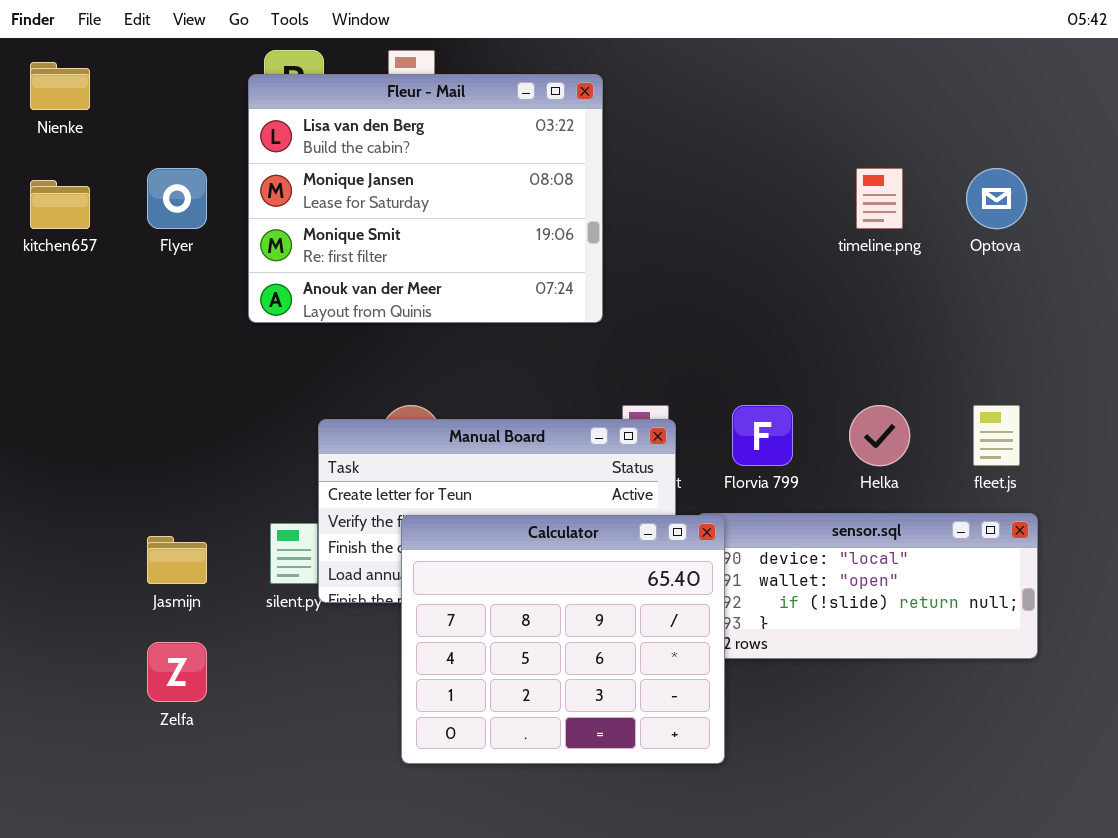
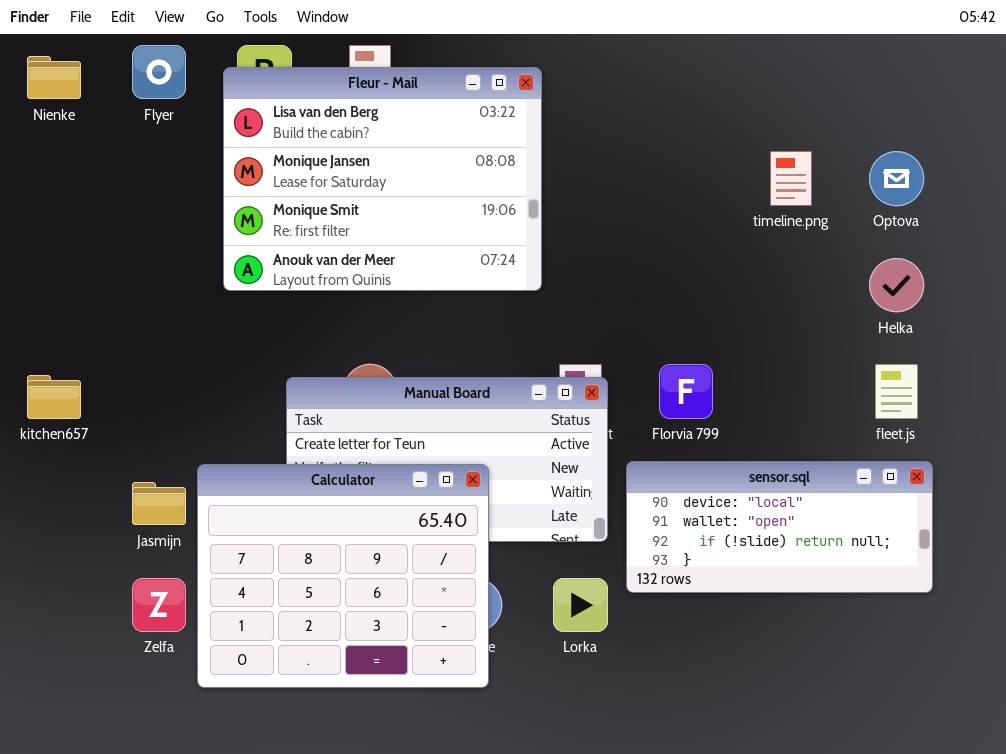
Flyer: [147,168,207,229] -> [132,45,186,99], moved
kitchen657: [30,180,90,229] -> [27,375,81,419], moved
Helka: [849,405,910,466] -> [869,258,924,312], moved
Calculator: [401,515,725,764] -> [197,464,489,688], moved

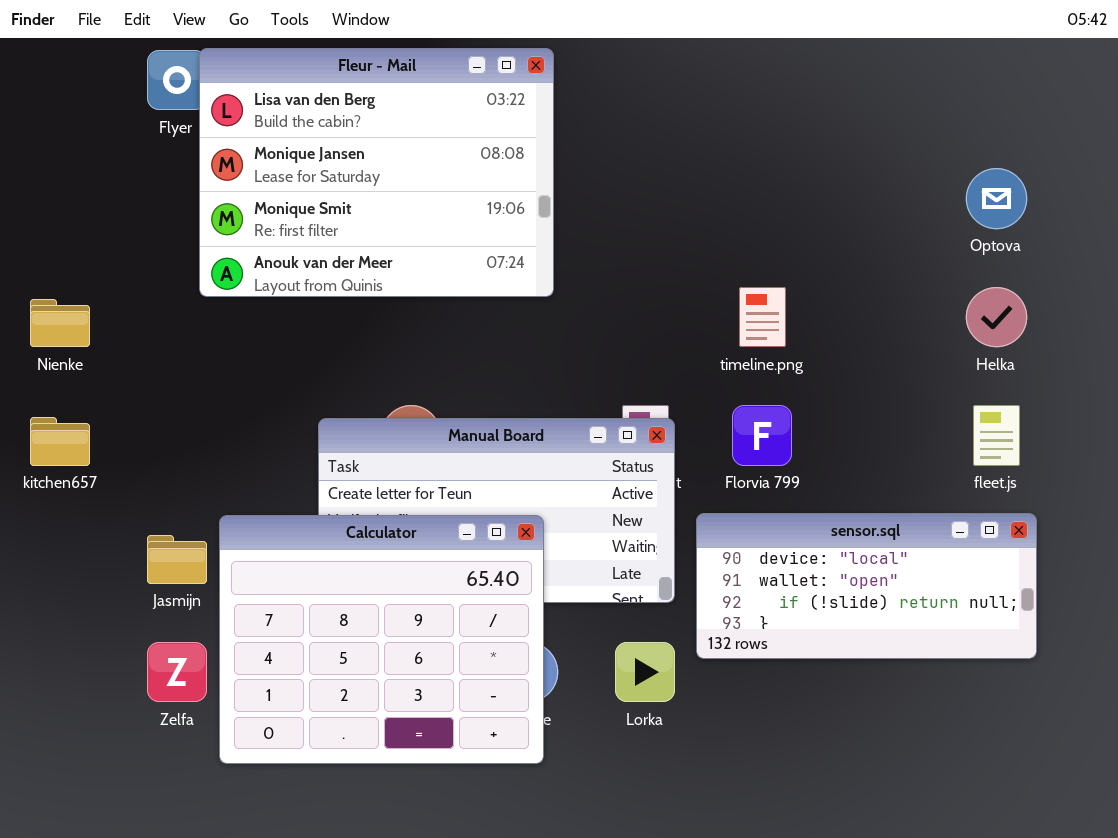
Nienke: [27,56,81,99] -> [30,299,90,347], moved
Fleur - Mail: [223,67,542,291] -> [199,48,554,297], moved
timeline.png: [770,151,812,206] -> [739,287,786,347], moved

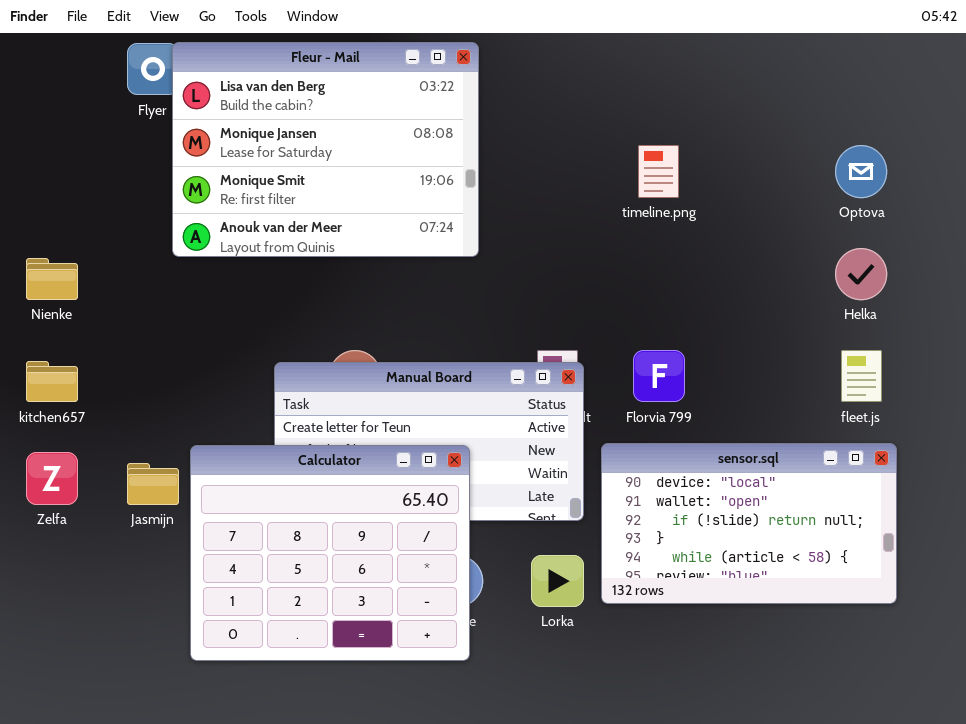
timeline.png: [739,287,786,347] -> [638,145,679,198], moved
sensor.sql: [696,513,1037,659] -> [601,443,897,604], resized
Zelfa: [147,642,207,702] -> [26,452,78,505], moved

